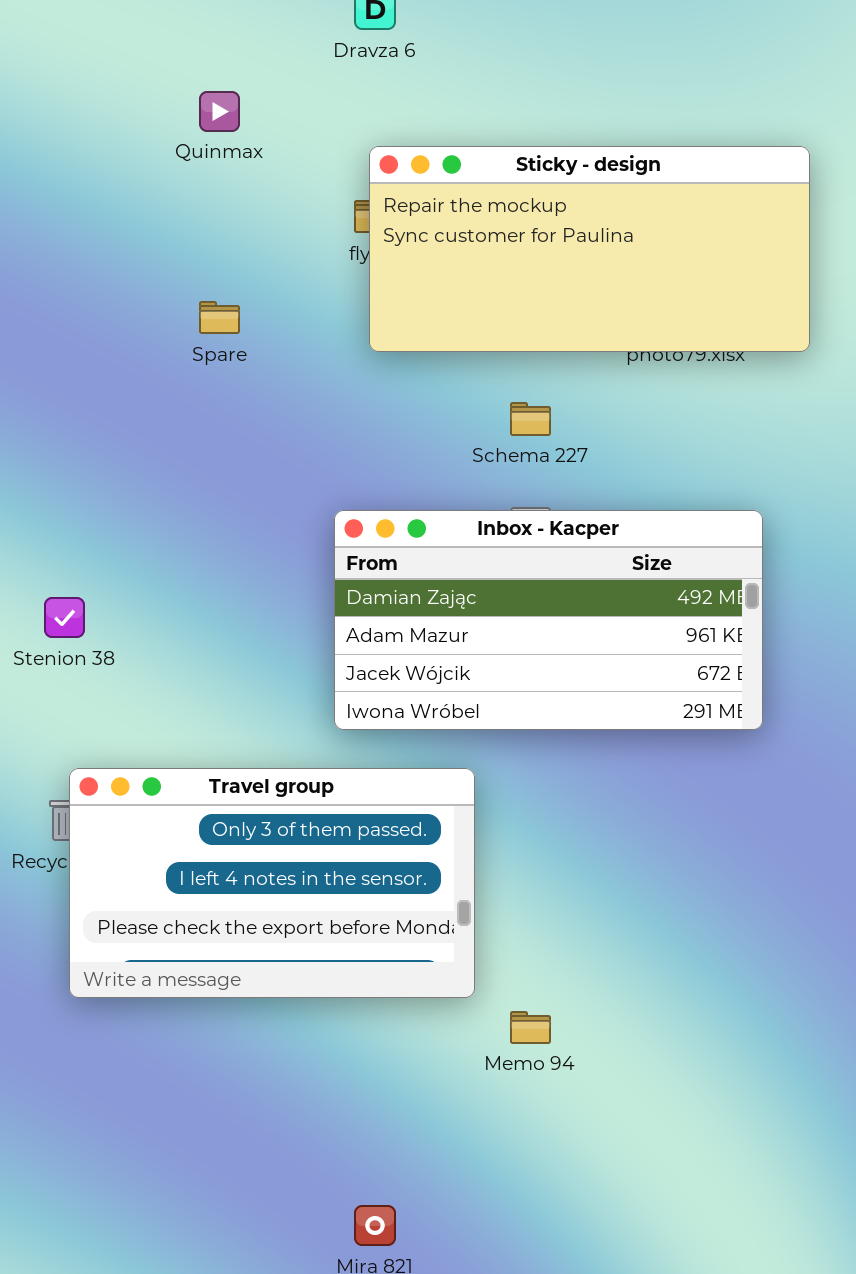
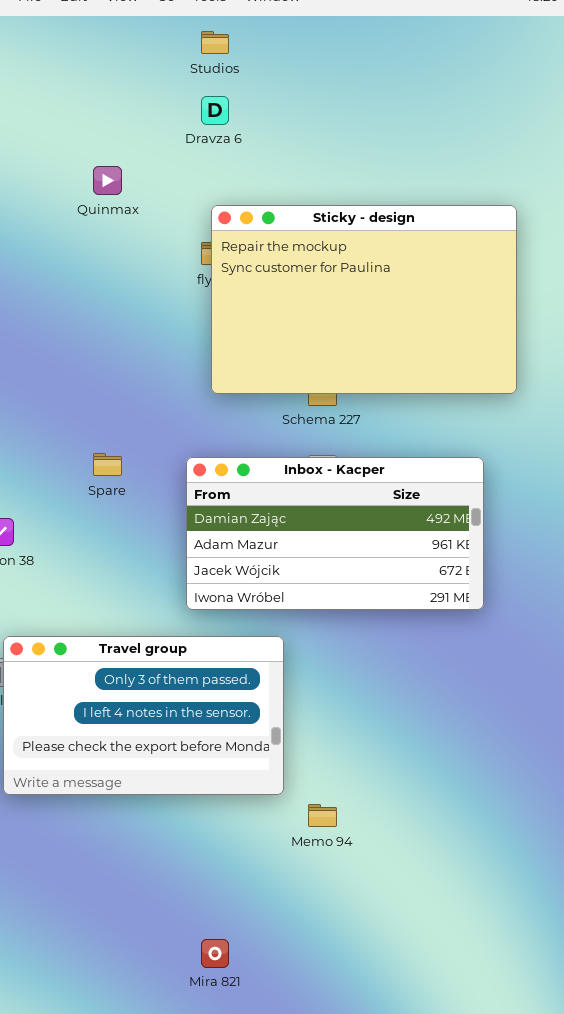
Sticky - design: [369,146,810,352] -> [211,205,517,394], resized
Spare: [199,301,240,334] -> [93,453,122,476], moved

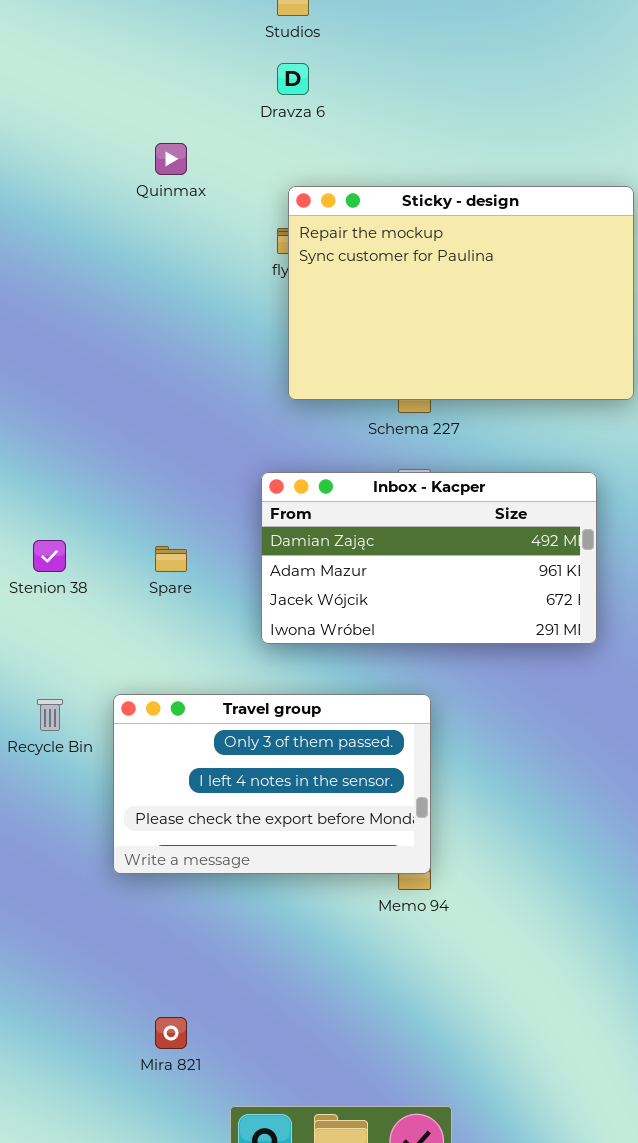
Spare: [93,453,122,476] -> [155,546,187,572], moved
Travel group: [3,636,284,795] -> [113,694,431,874], moved
Mira 821: [201,939,229,968] -> [155,1017,187,1049], moved

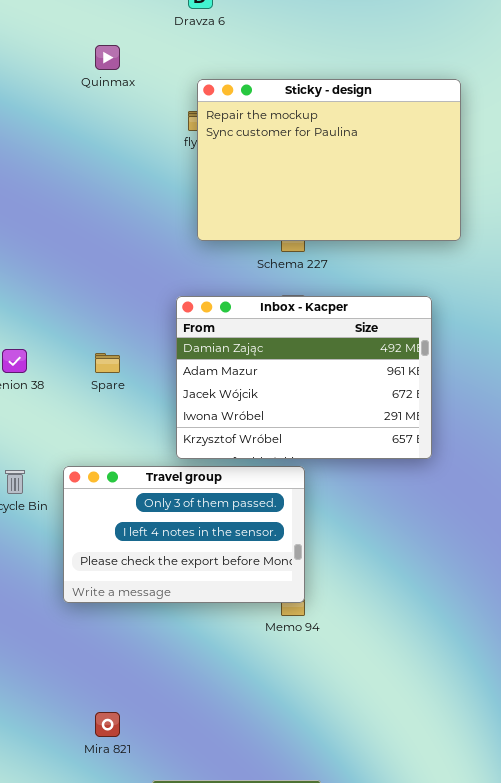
Inbox - Kacper: [261,472,597,644] -> [176,296,432,459], resized

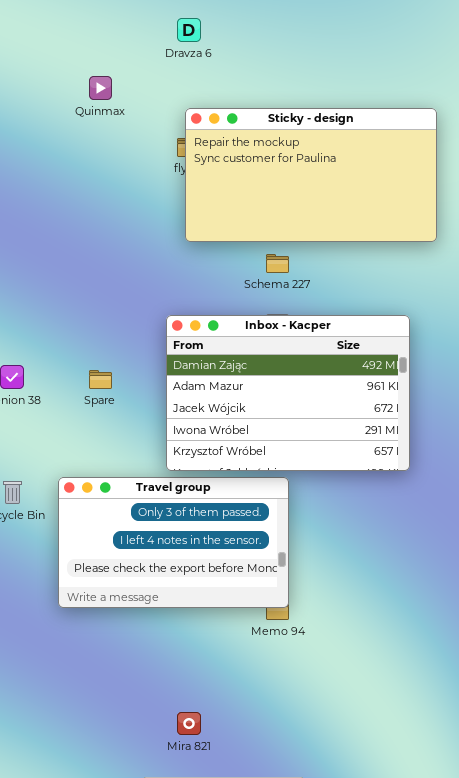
Sticky - design: [197,79,461,241] -> [185,108,437,242], resized
Mira 821: [95,712,120,737] -> [177,712,201,735], moved

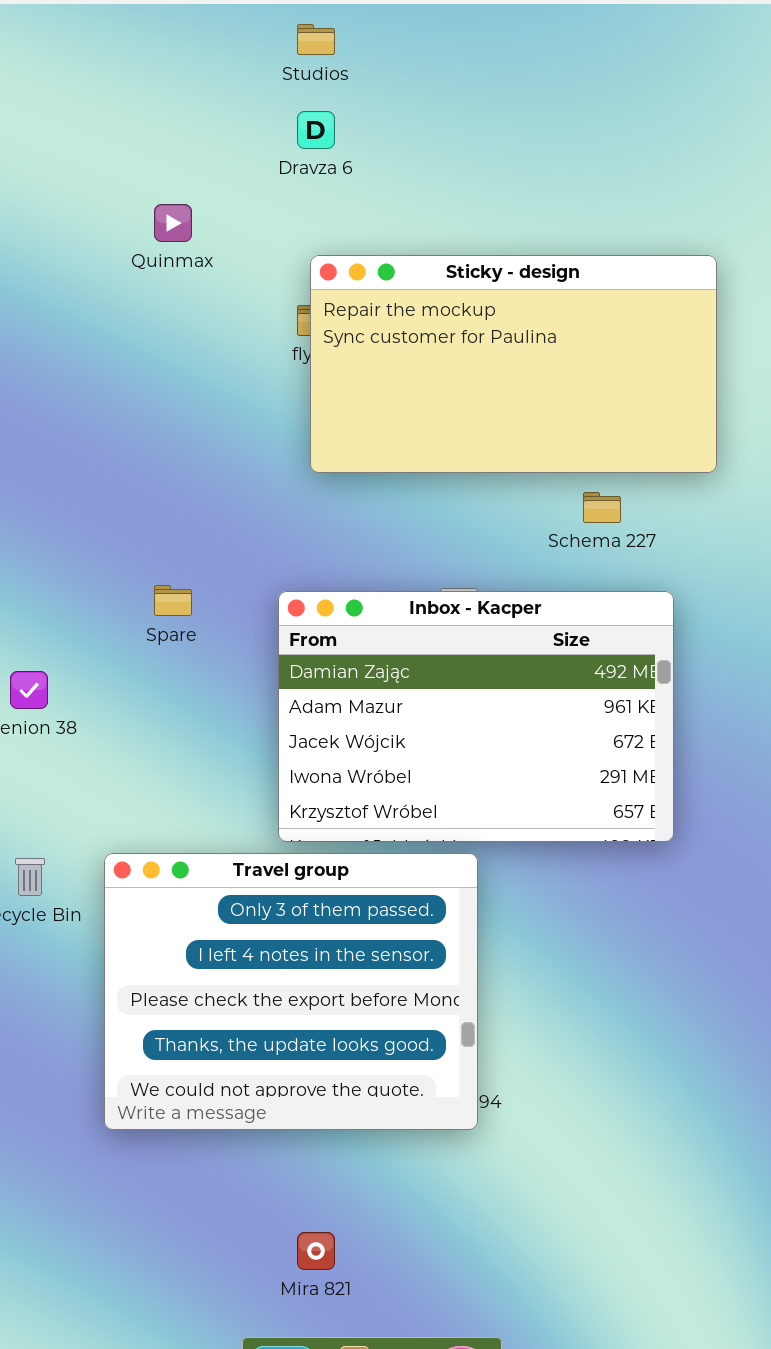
Schema 227: [266,254,289,273] -> [583,492,621,523], moved
Spare: [89,370,112,389] -> [154,585,192,616], moved
Travel group: [58,477,289,608] -> [104,853,478,1130], resized

